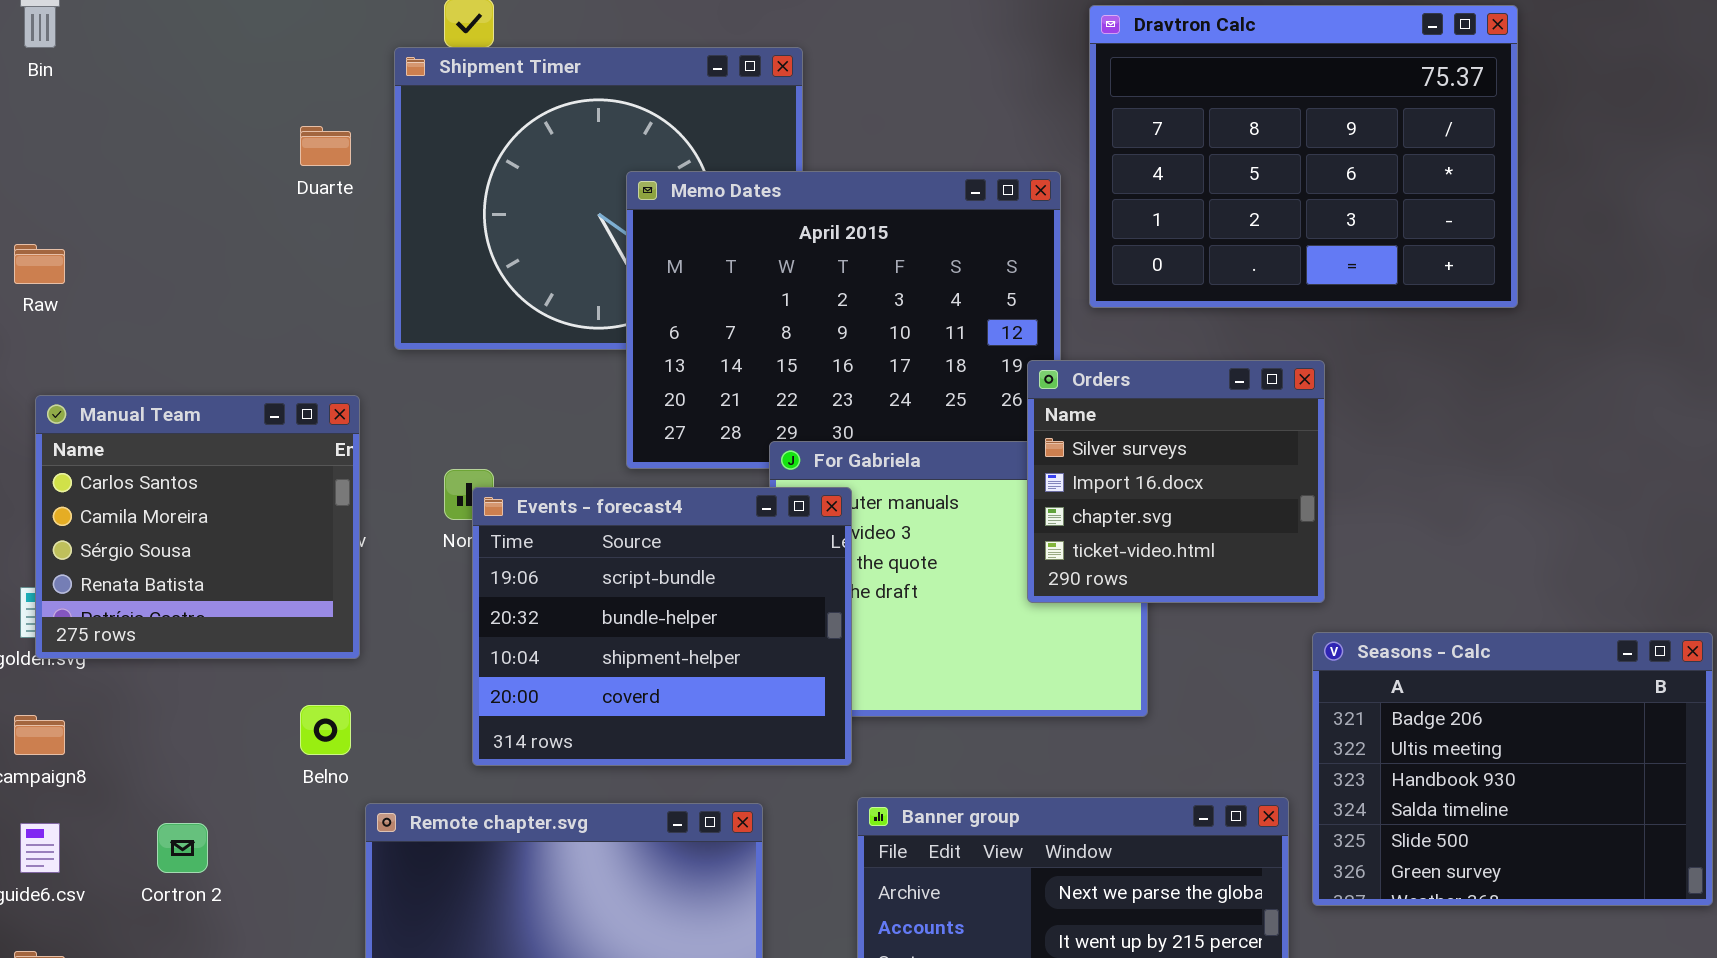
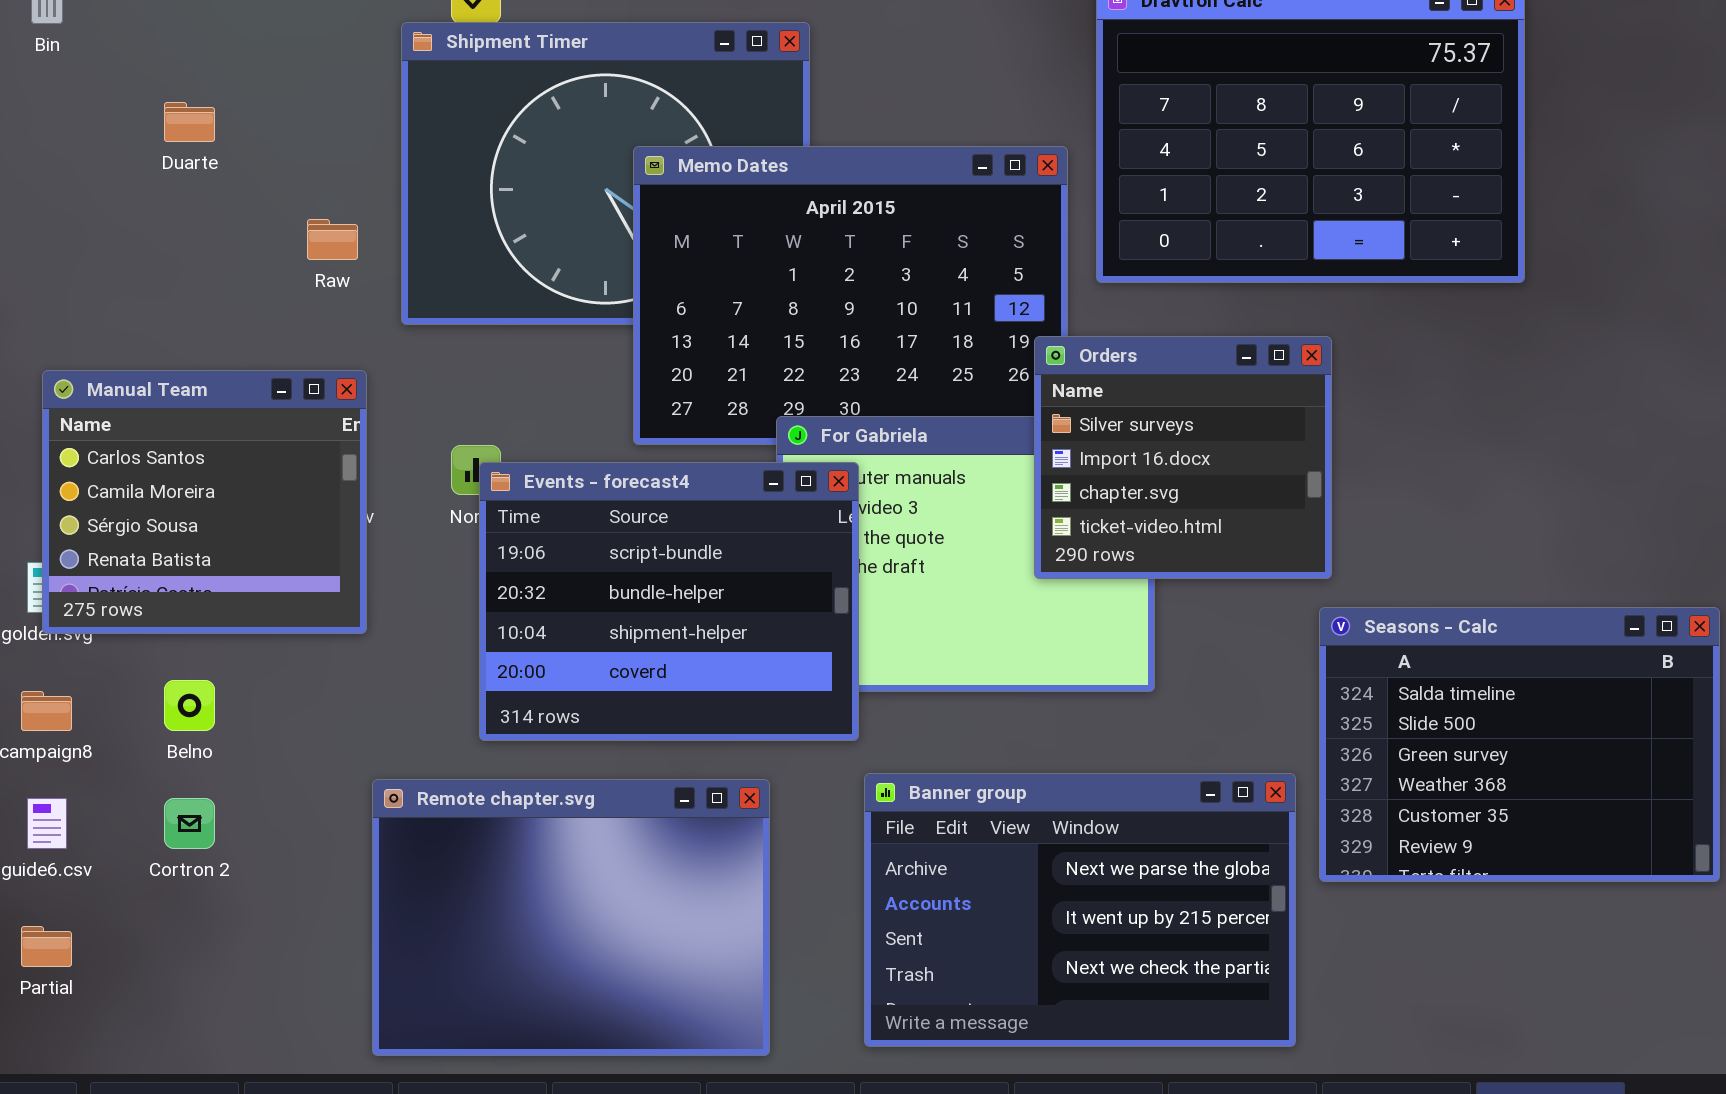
Duarte: [300,126,351,166] -> [164,102,215,142], moved
Raw: [14,244,65,284] -> [307,219,358,260], moved
Seasons - Calc: [1312,632,1713,906] -> [1319,607,1720,882], scrolled down 3 rows
Belno: [300,705,351,755] -> [164,680,215,731], moved

